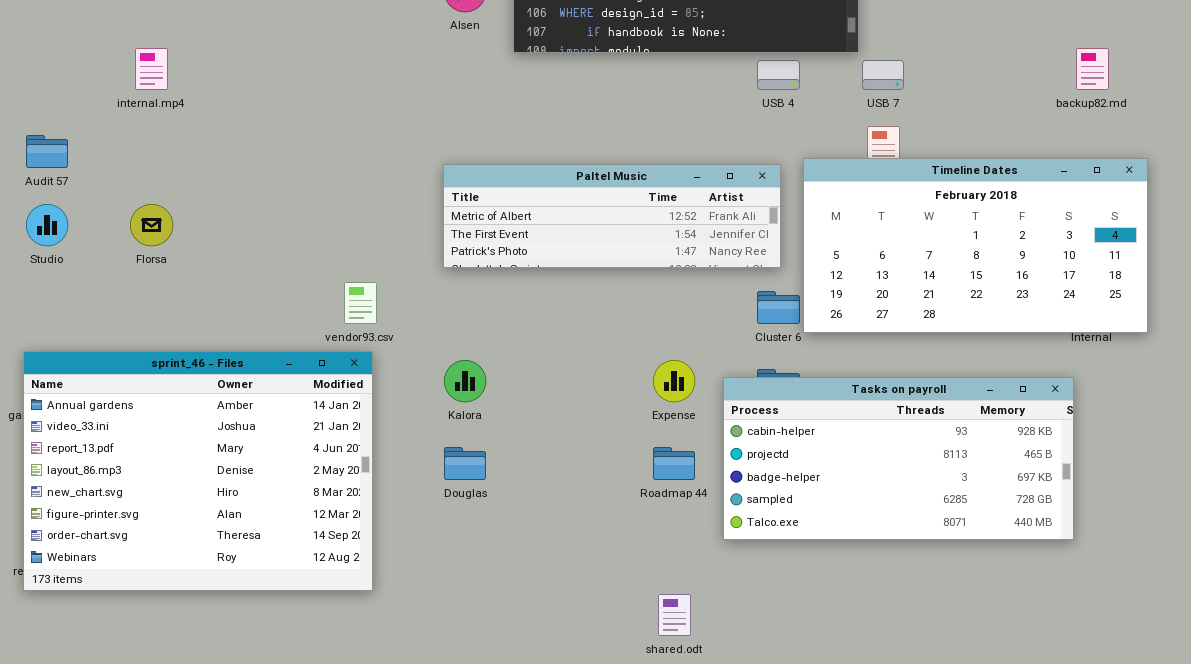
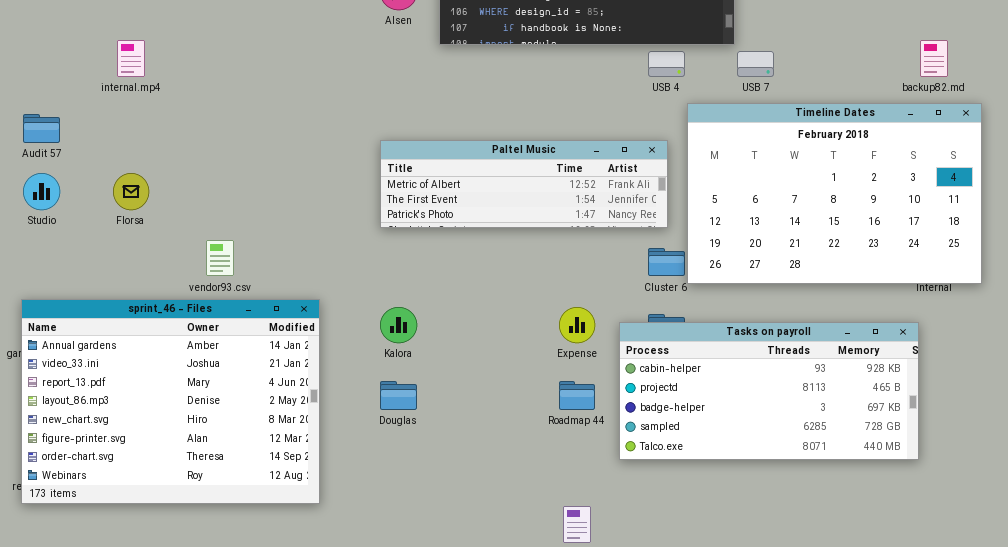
Timeline Dates: [803,158,1148,333] -> [687,103,982,284], resized
vendor93.csv: [344,282,377,324] -> [206,240,234,276], moved

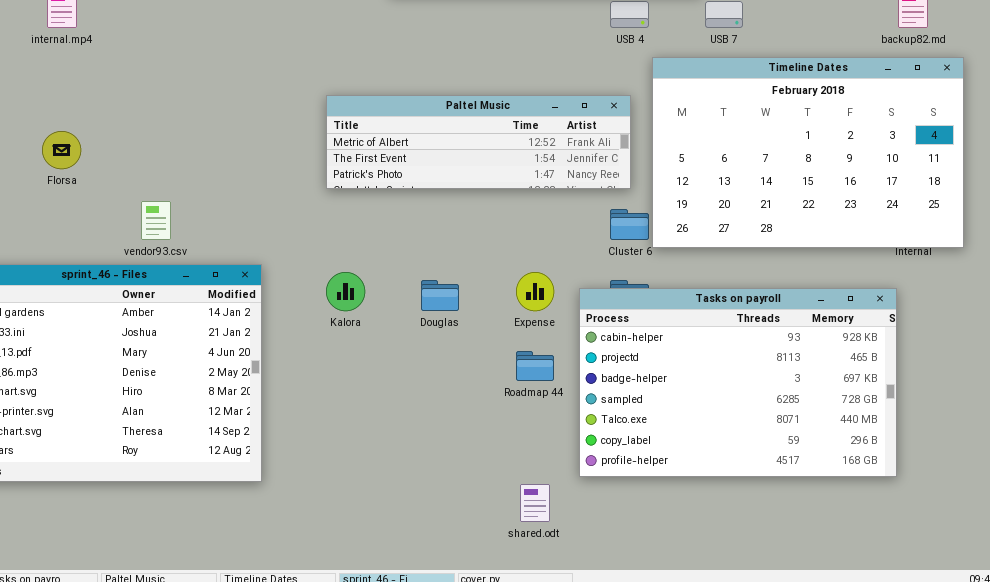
Tasks on payroll: [619,322,919,460] -> [579,288,897,477], resized
Douglas: [380,381,417,410] -> [421,280,459,311], moved

